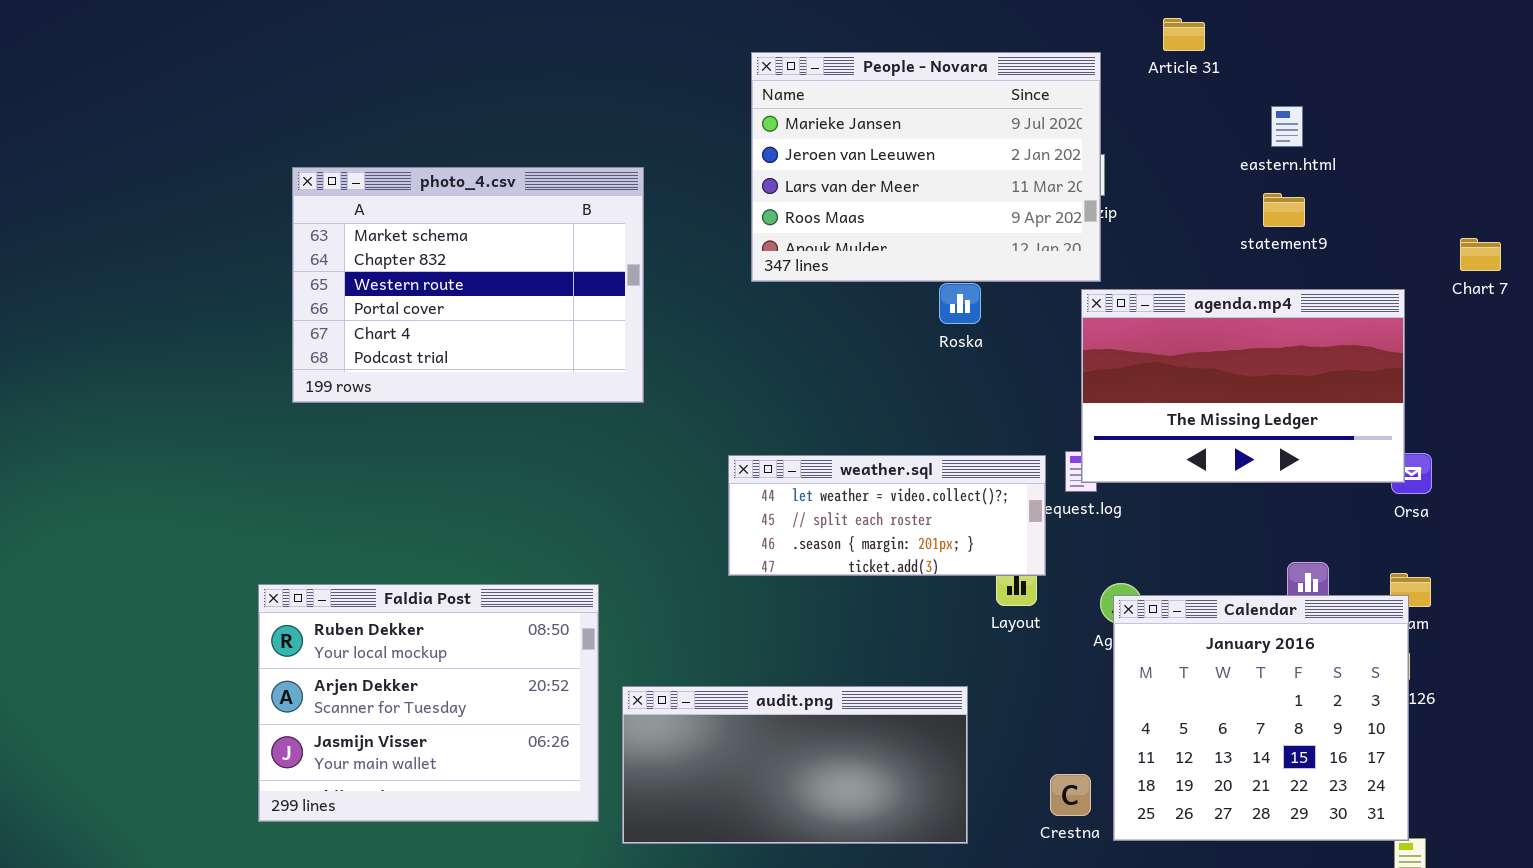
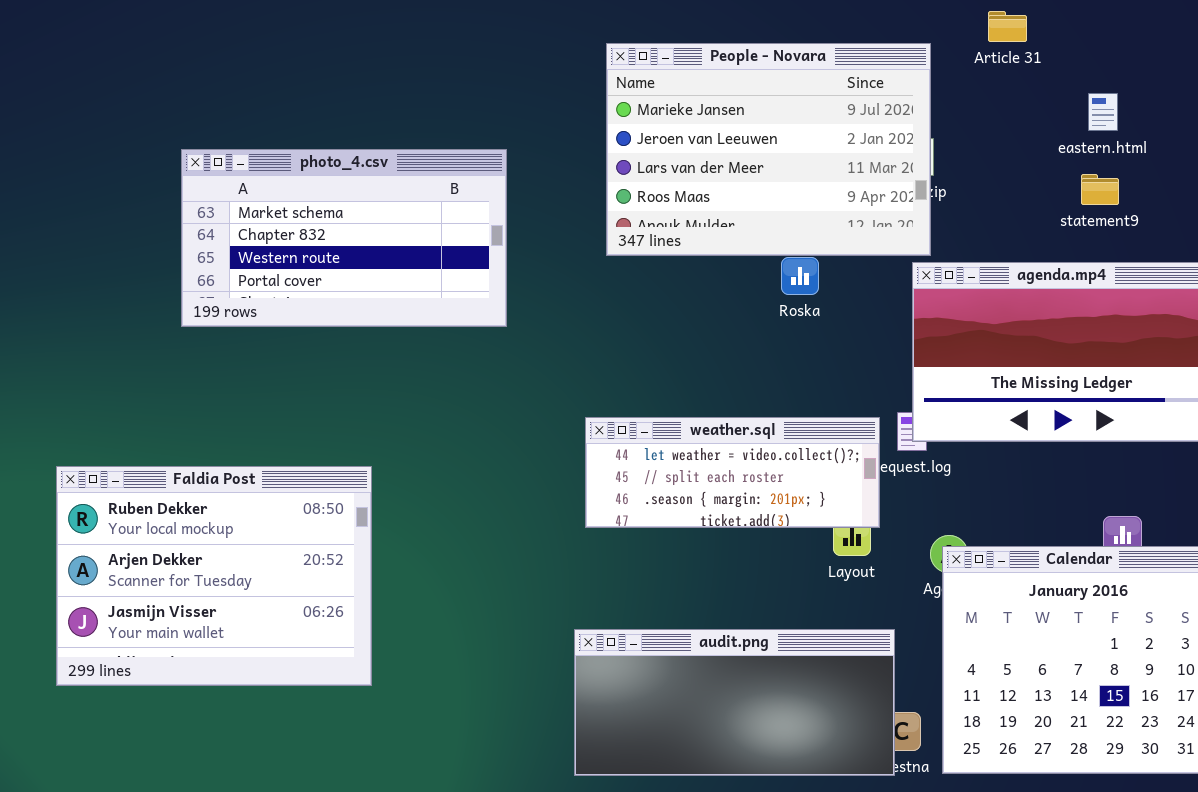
photo_4.csv: [292,167,644,403] -> [181,149,507,327], resized
Faldia Post: [258,584,599,822] -> [56,466,372,686], moved
audit.png: [622,686,968,844] -> [574,629,895,776], moved

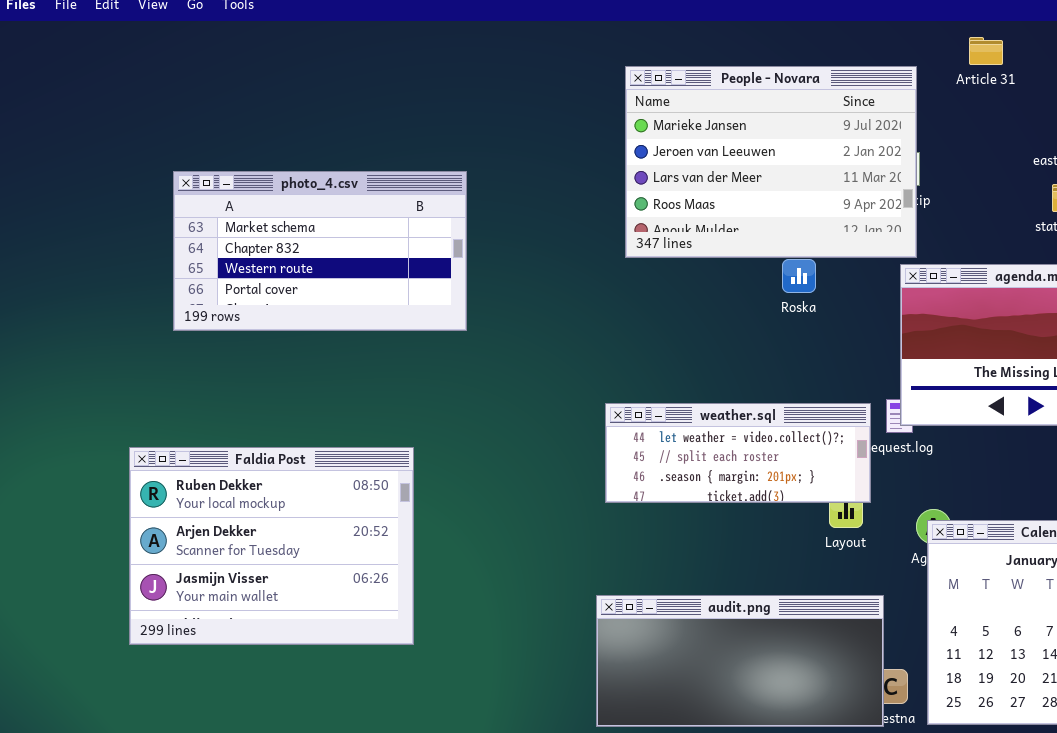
photo_4.csv: [181,149,507,327] -> [173,171,467,331], moved

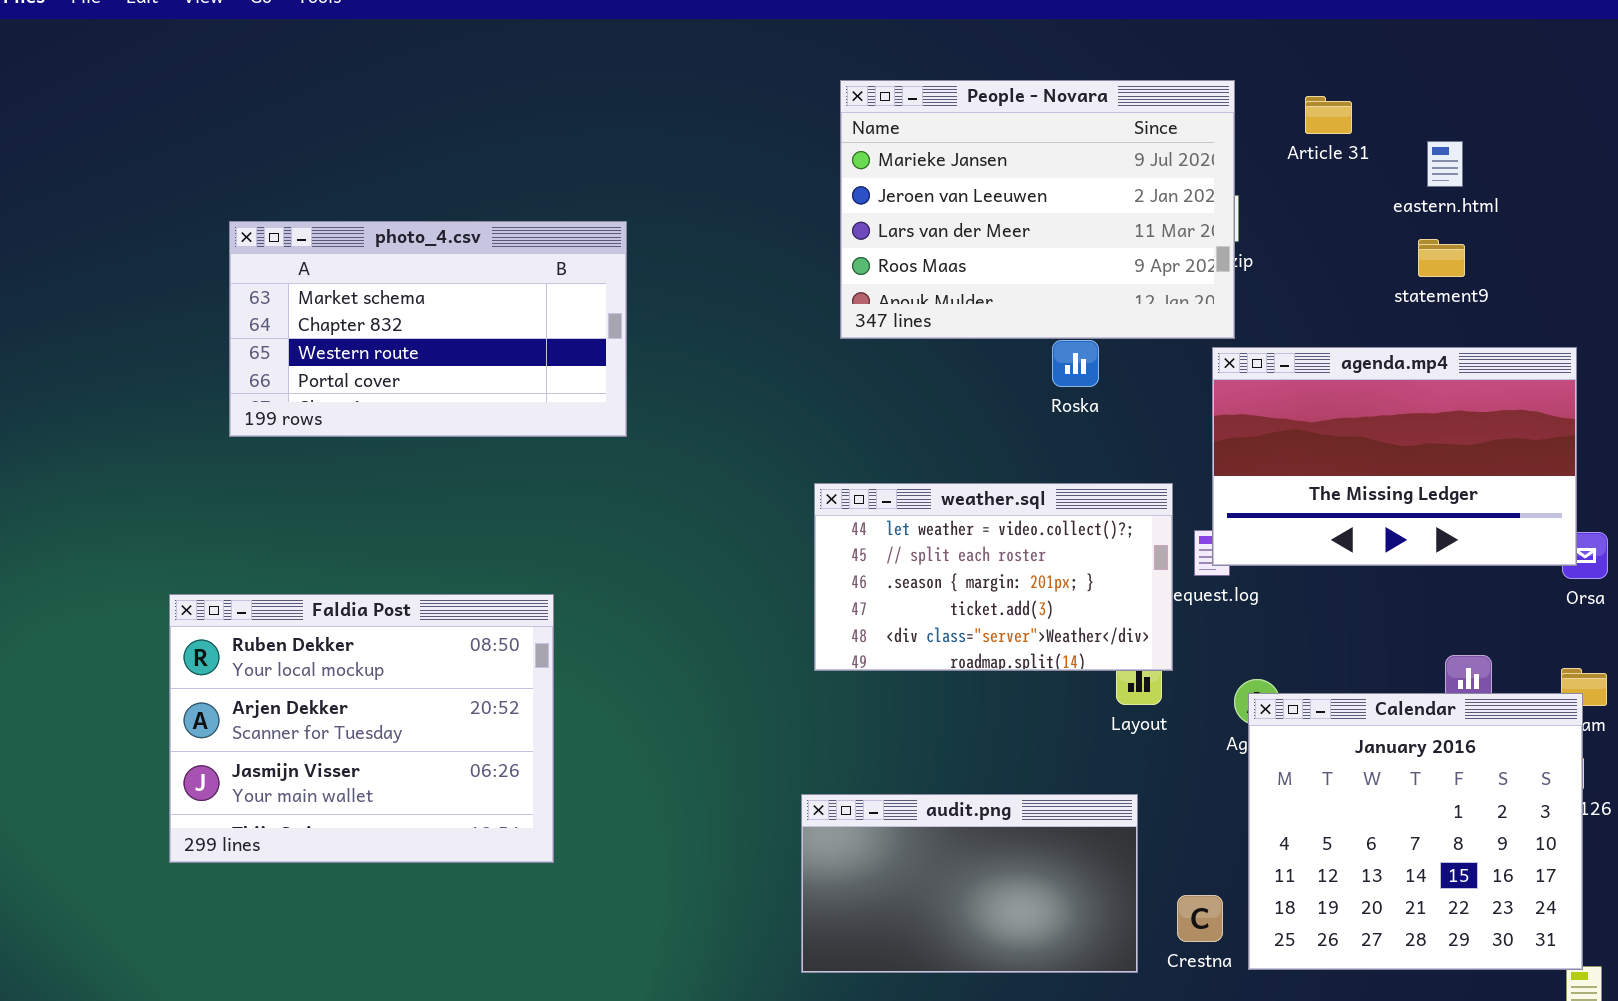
Article 31: [969,37,1003,65] -> [1305,96,1352,134], moved
weather.sql: [605,403,871,503] -> [814,483,1173,671], resized
audit.png: [596,595,884,727] -> [801,794,1138,973], resized

